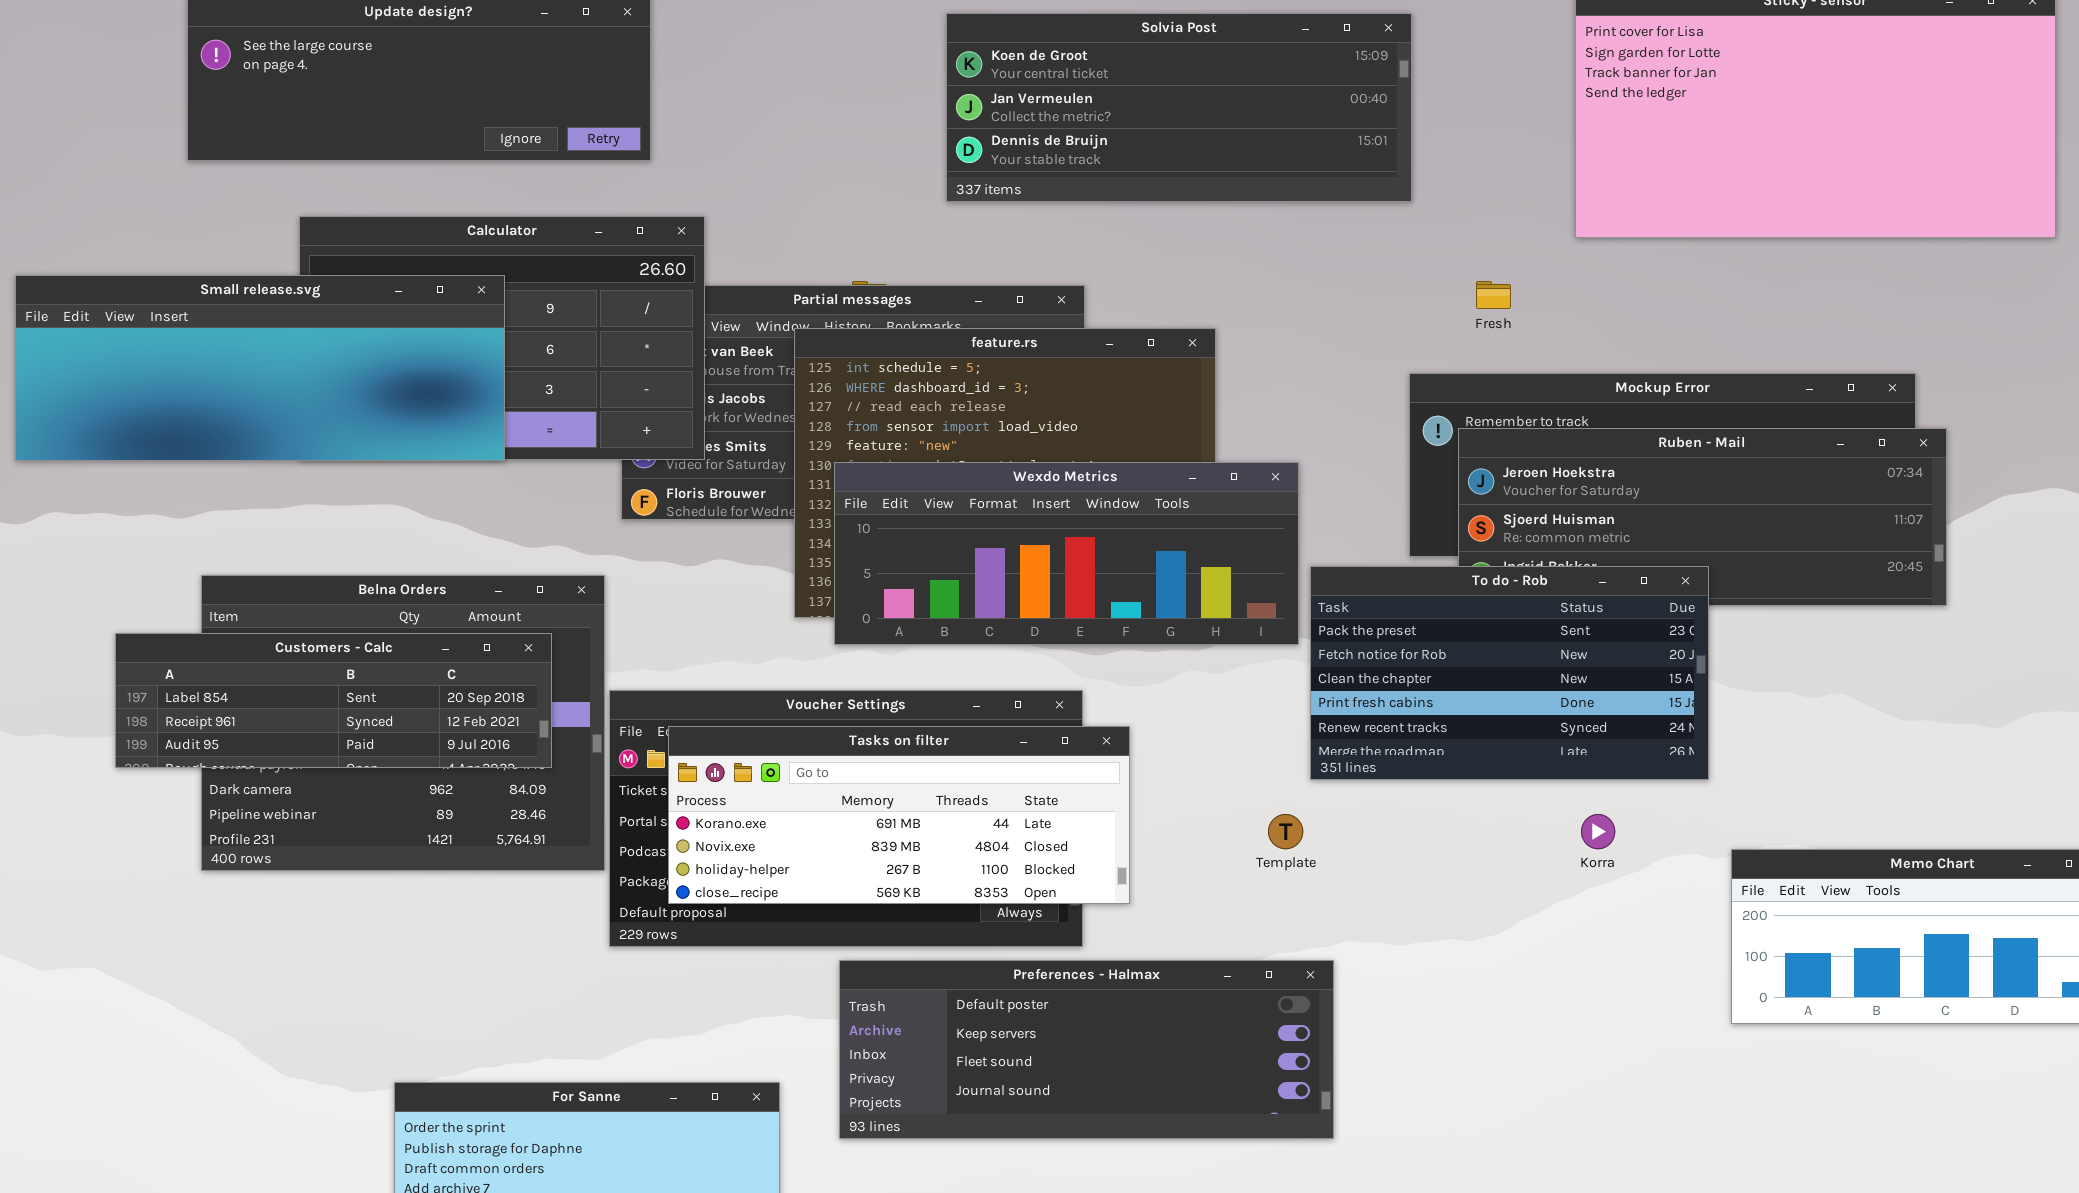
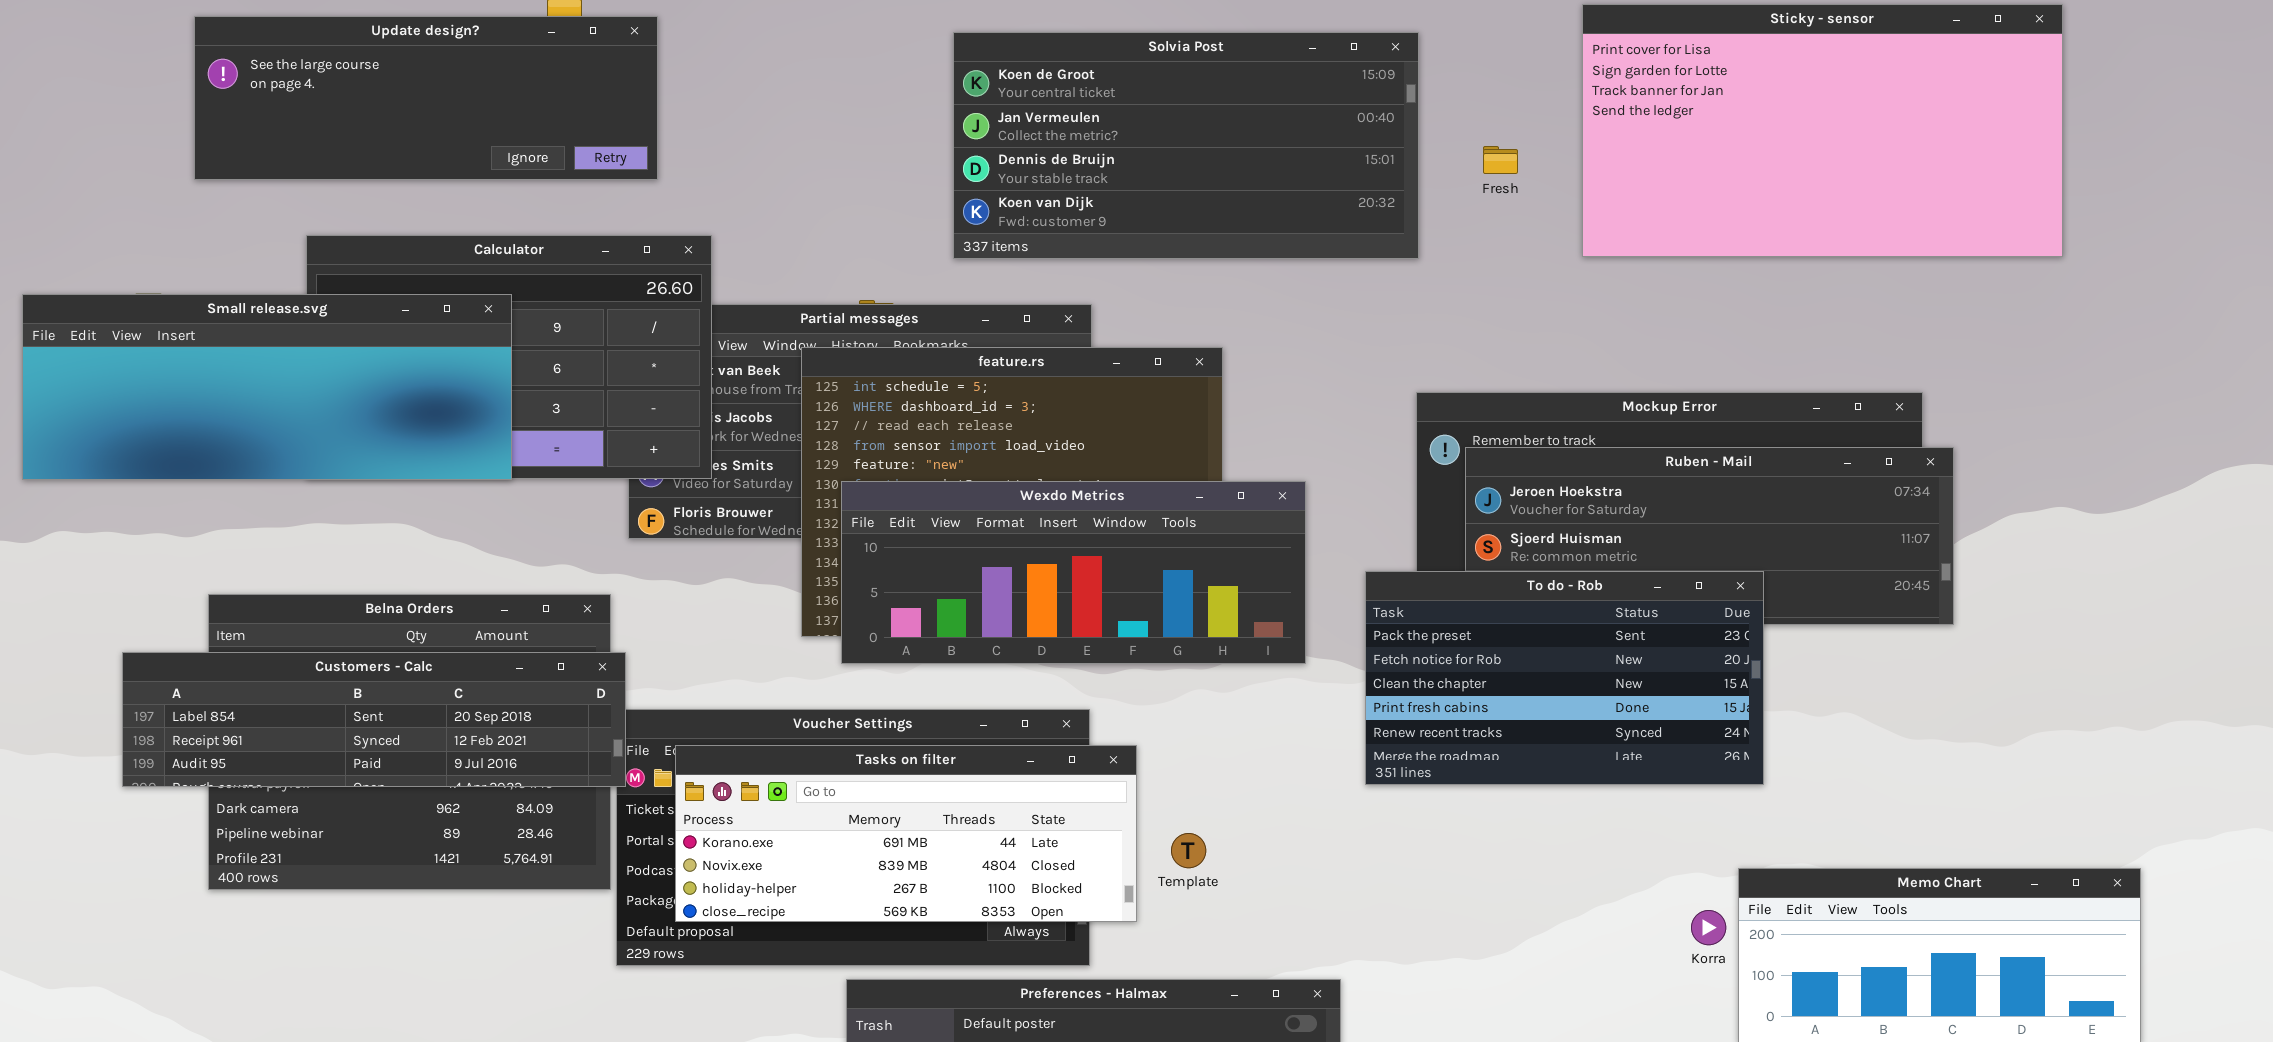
Solvia Post: [946,13,1412,202] -> [953,32,1419,259], resized
Fresh: [1476,281,1511,309] -> [1483,146,1518,174], moved
To do - Rob: [1310,566,1709,780] -> [1365,571,1764,785], moved
Customers - Calc: [115,633,552,768] -> [122,652,626,787], resized
Template: [1268,814,1303,849] -> [1171,833,1206,868], moved
Korra: [1581,814,1615,849] -> [1691,910,1726,945], moved

